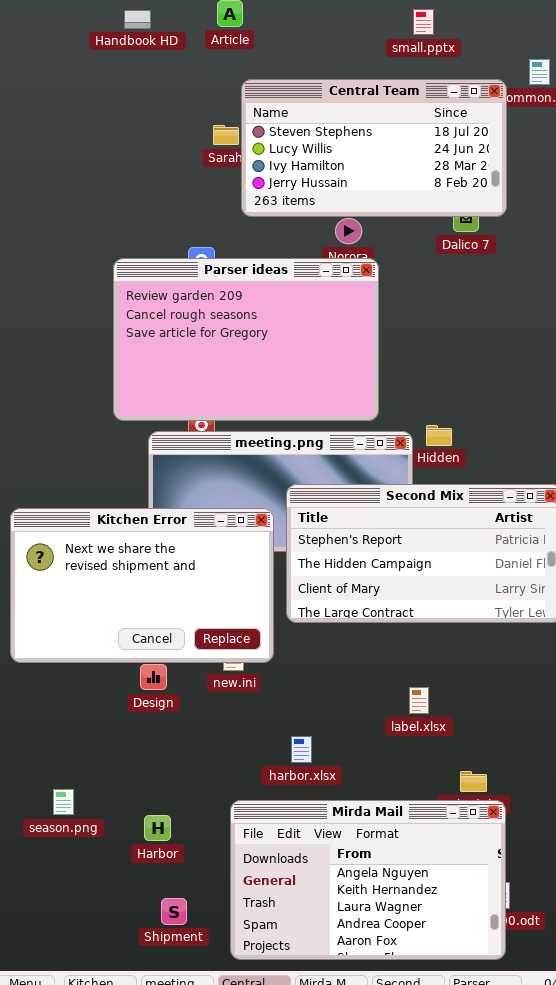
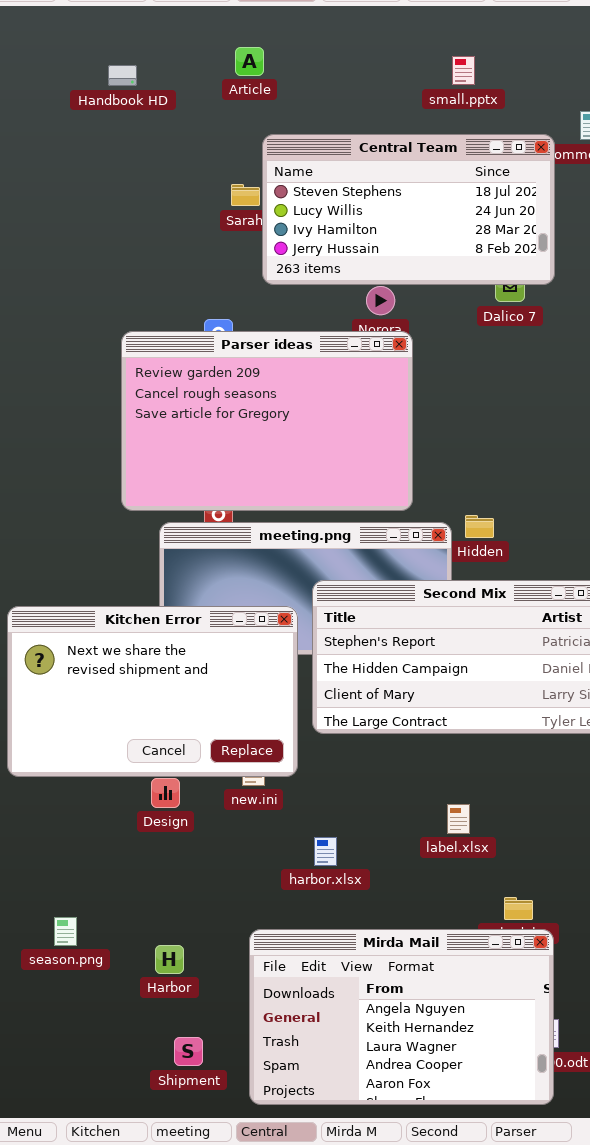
Handbook HD: [124,10,151,29] -> [108,65,137,86], moved
harbor.xlsx: [291,736,312,763] -> [314,837,337,866], moved

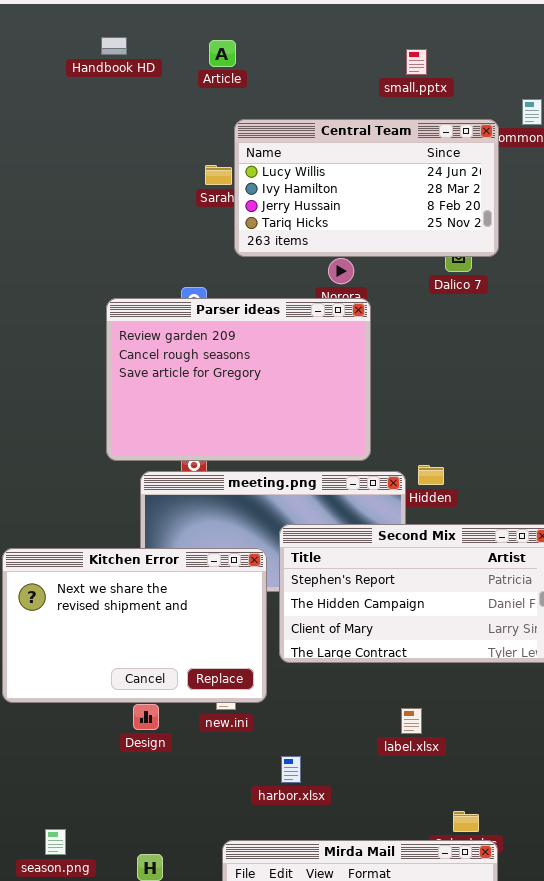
Handbook HD: [108,65,137,86] -> [101,37,127,55], moved
Central Team: [262,134,555,285] -> [234,119,499,257], scrolled down 1 row
label.xlsx: [447,804,470,834] -> [401,708,422,734], moved

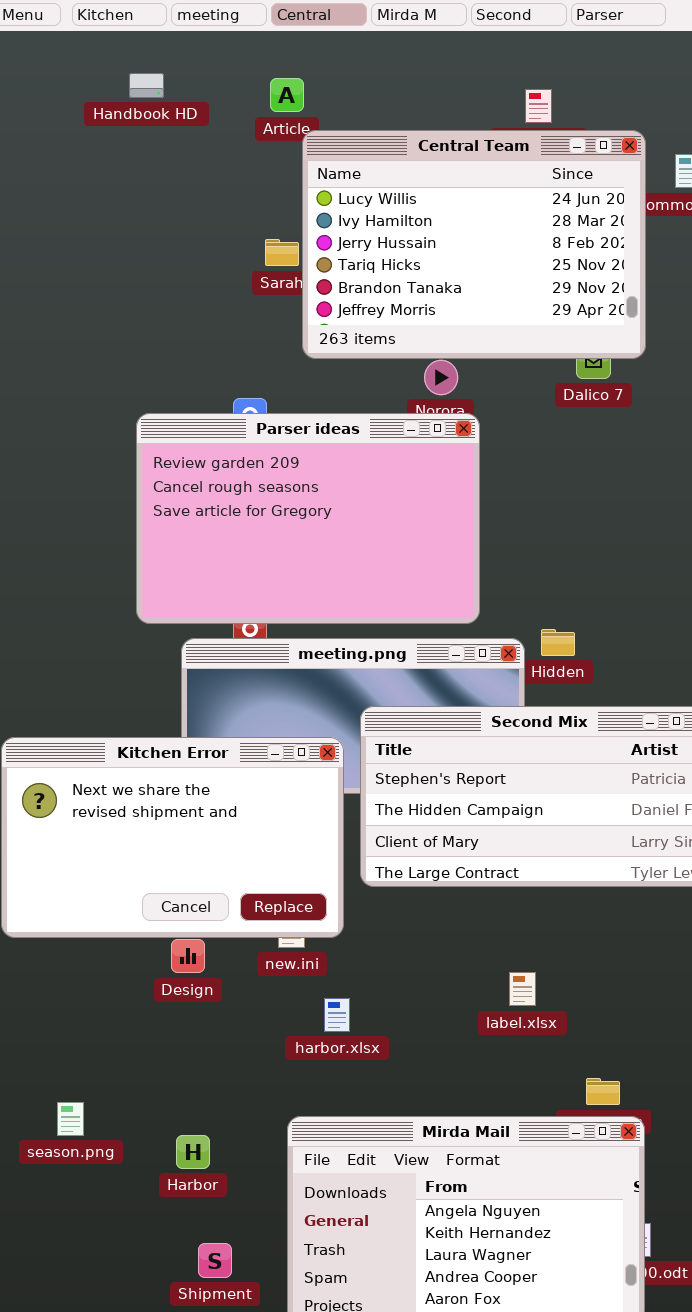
Central Team: [234,119,499,257] -> [302,130,646,359], resized
label.xlsx: [401,708,422,734] -> [509,972,536,1006], moved
harbor.xlsx: [281,756,301,783] -> [324,998,350,1032], moved

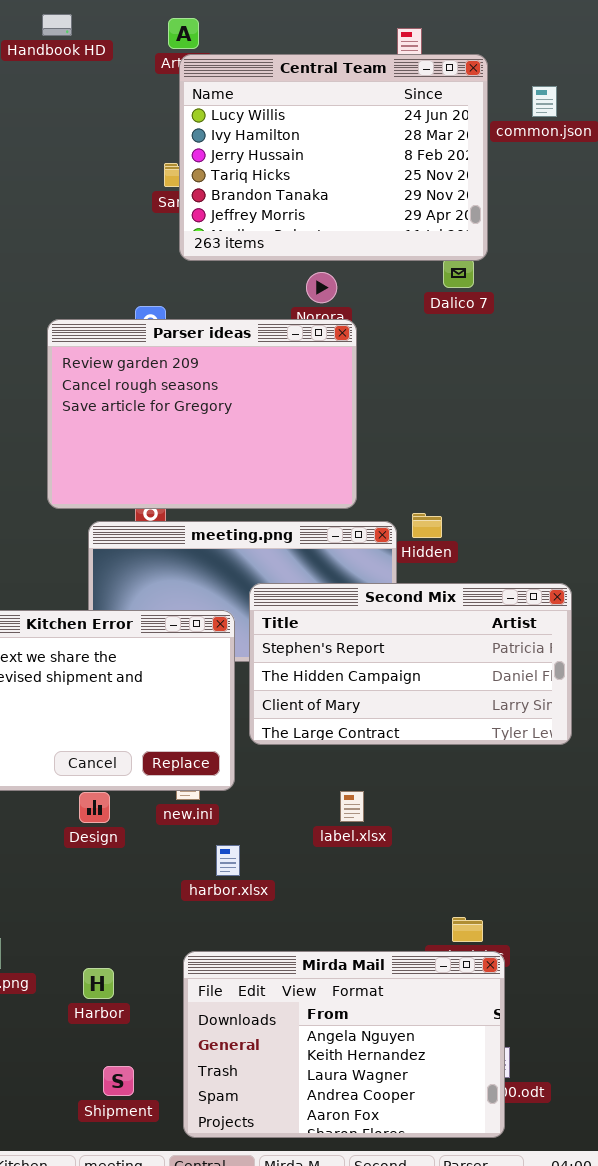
Central Team: [302,130,646,359] -> [179,54,488,261], moved
label.xlsx: [509,972,536,1006] -> [340,791,364,822], moved

